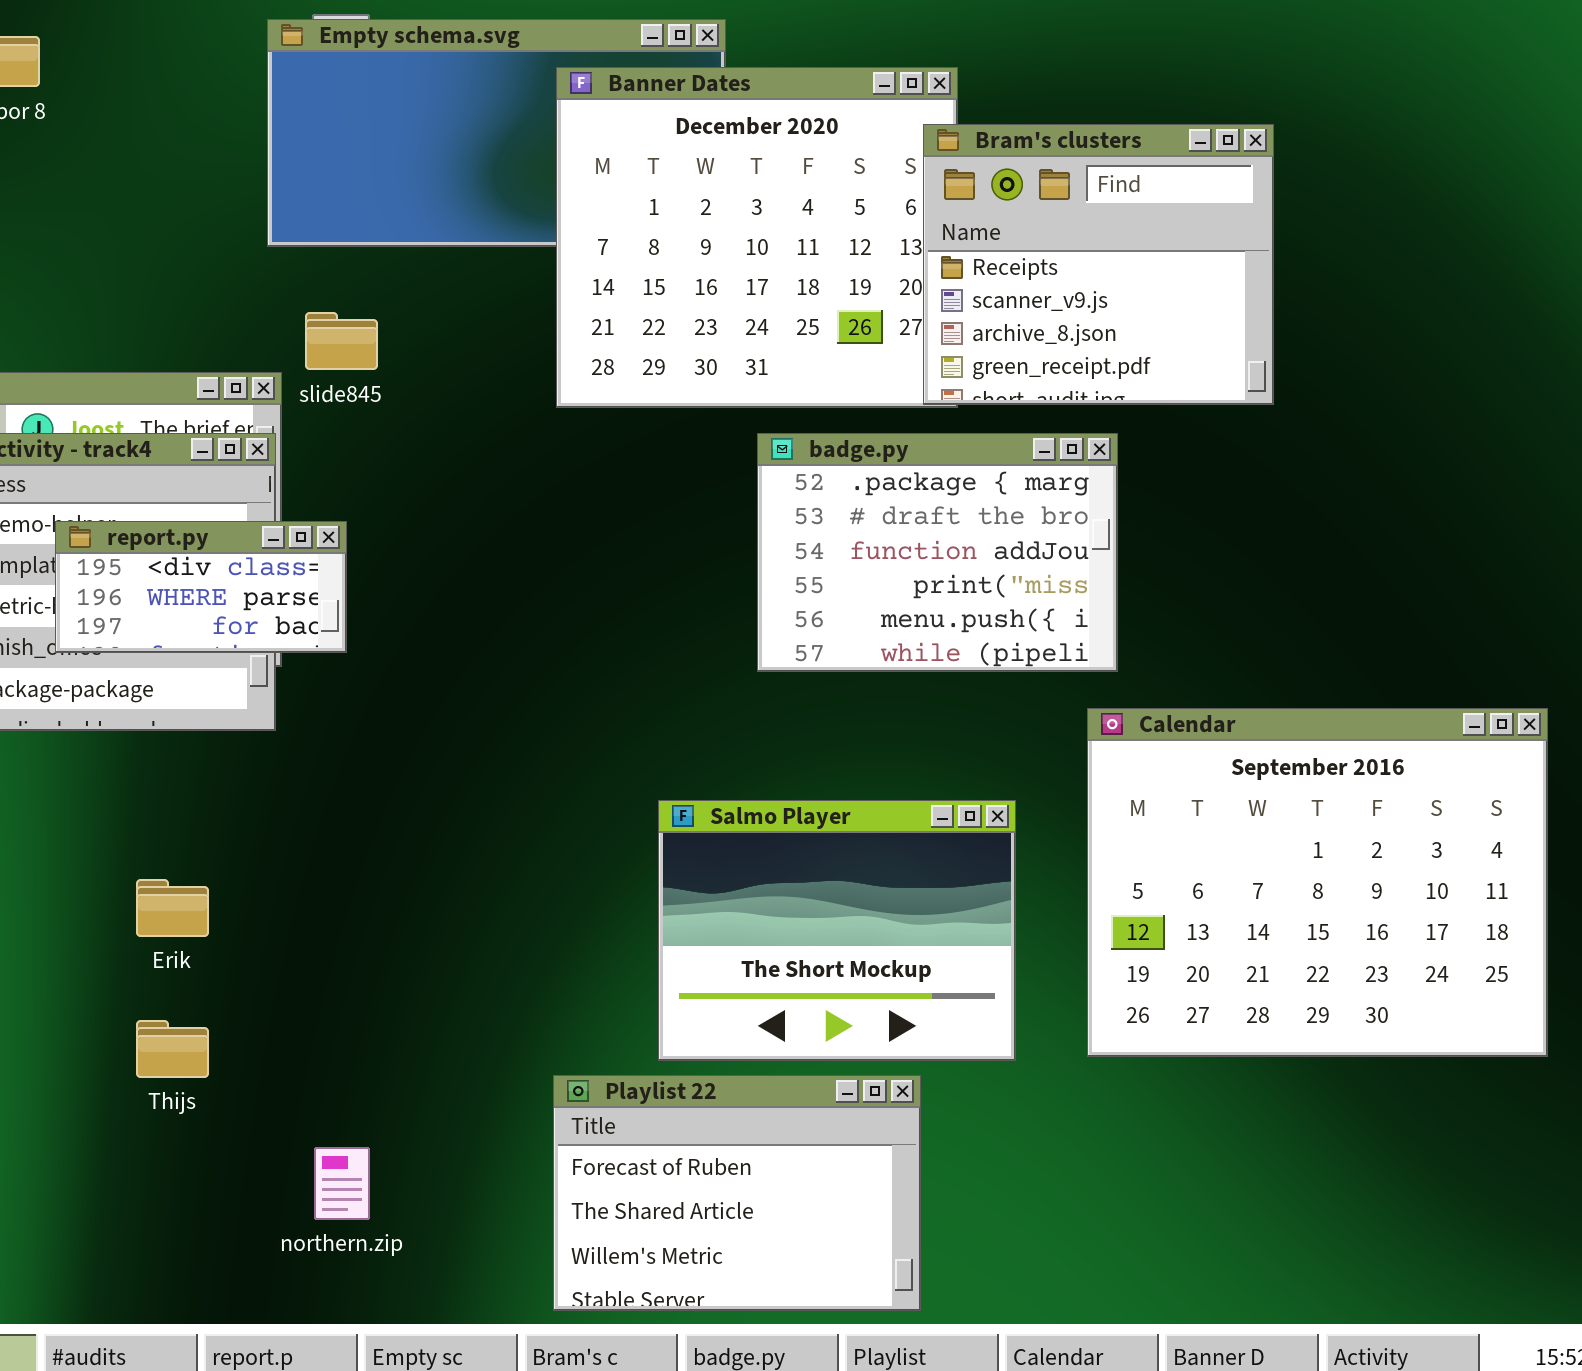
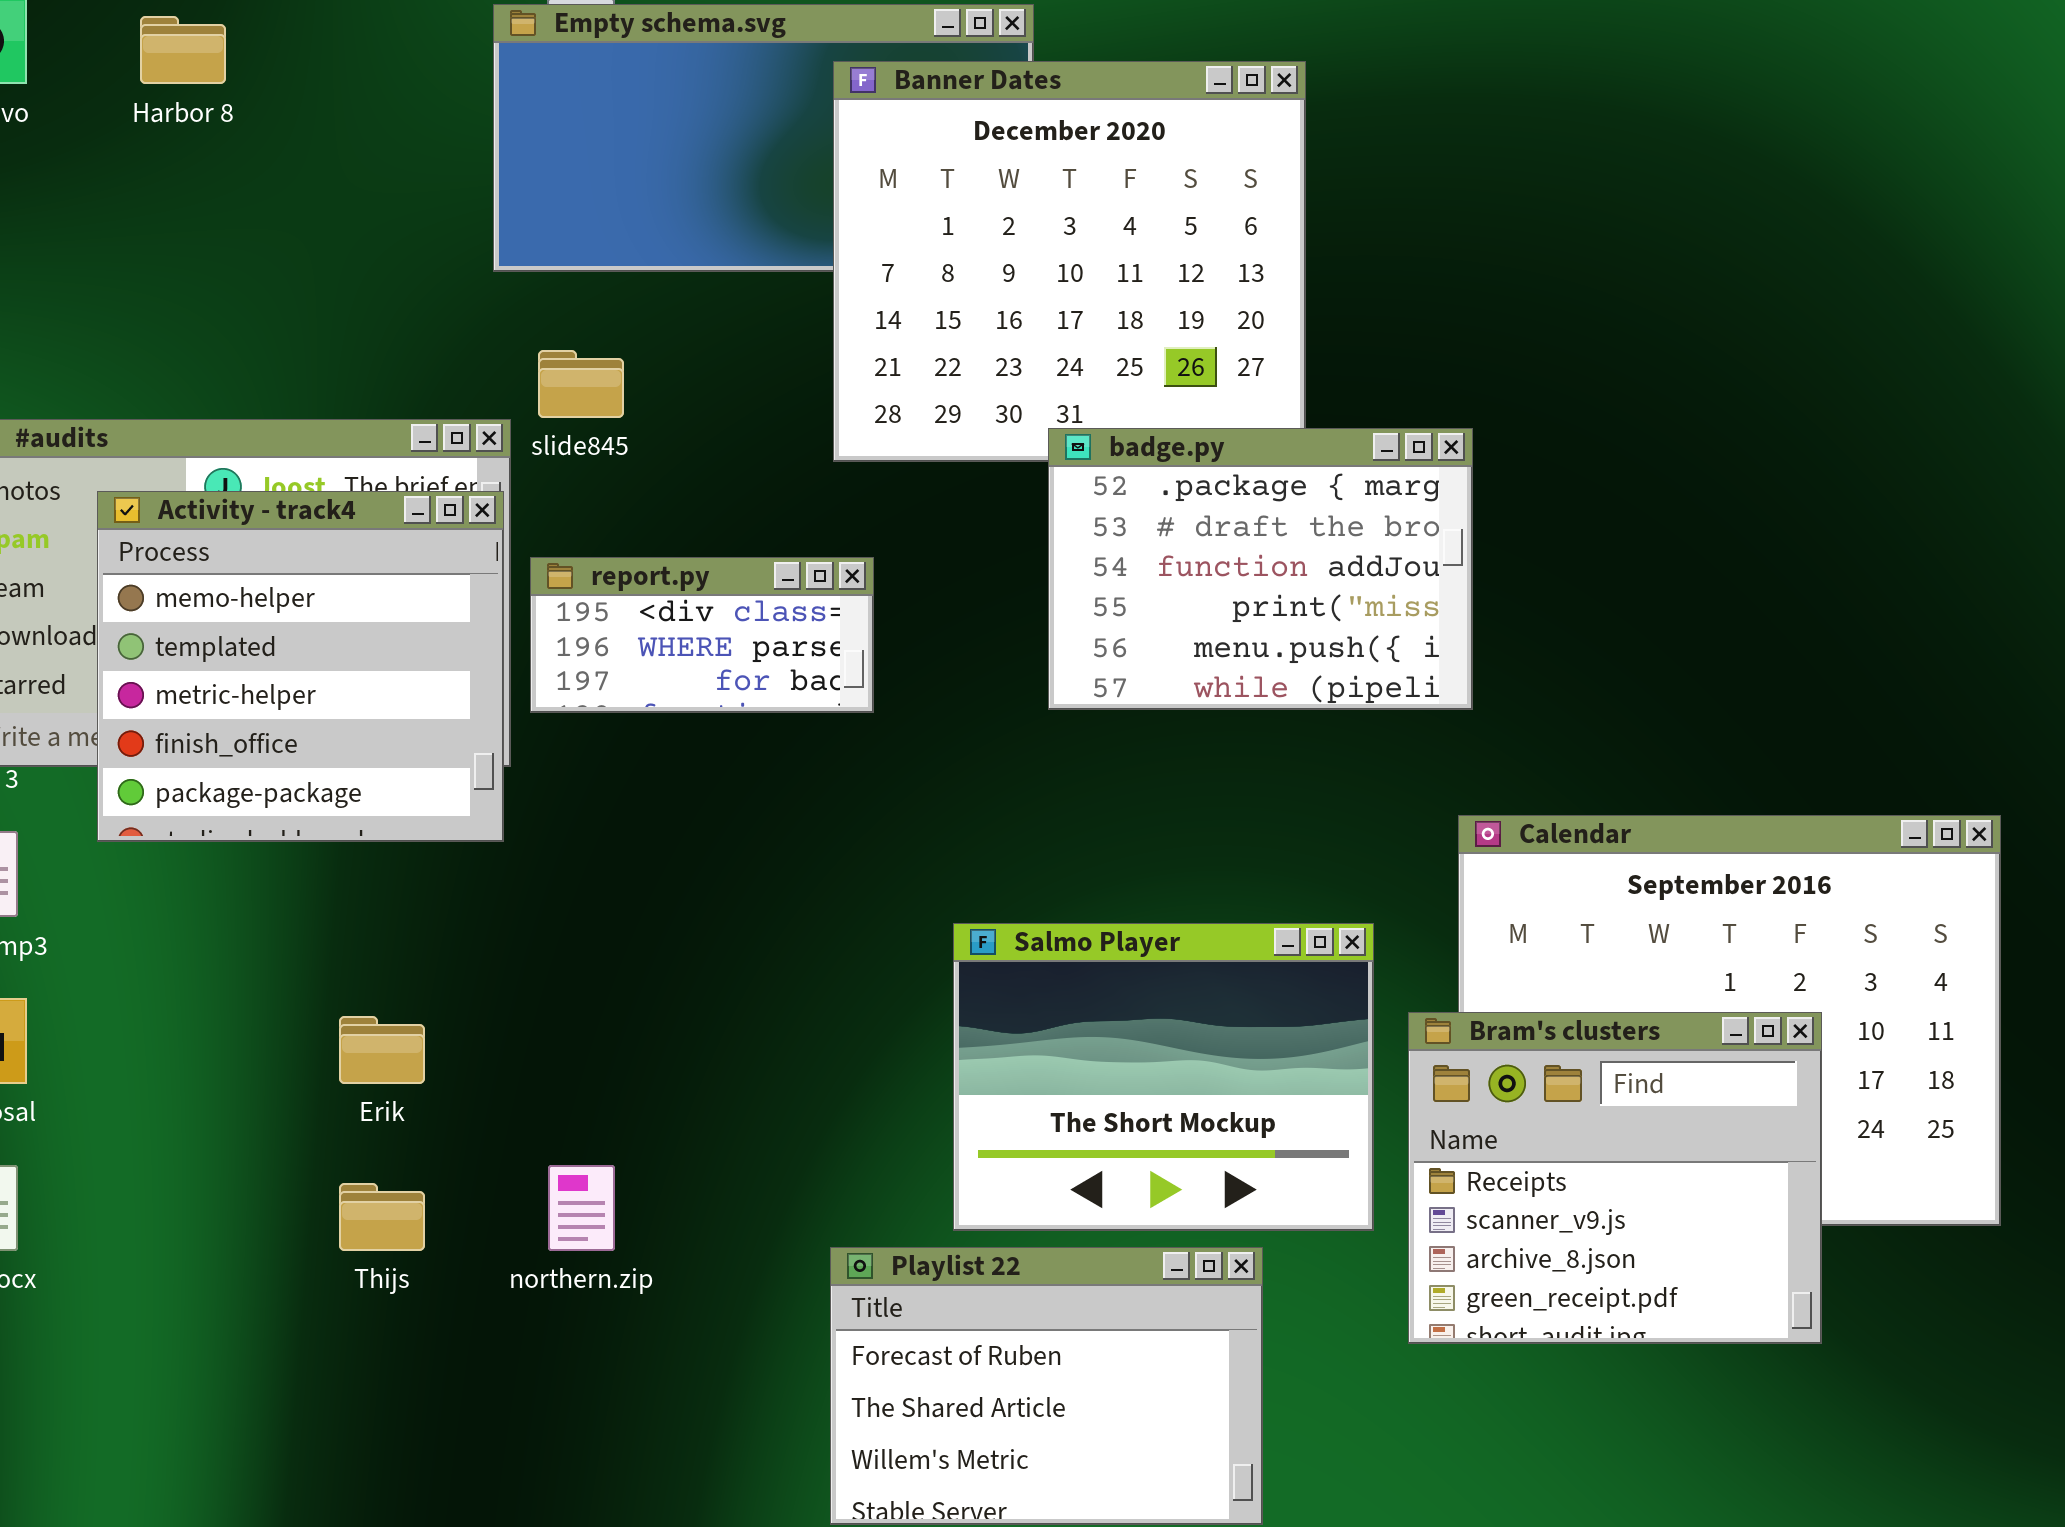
Bram's clusters: [923,124,1274,405] -> [1408,1012,1822,1344], moved
badge.py: [757,433,1118,672] -> [1048,428,1473,710], moved
report.py: [55,521,347,653] -> [530,557,874,713], moved
northern.zip: [314,1147,370,1220] -> [548,1165,615,1251], moved

